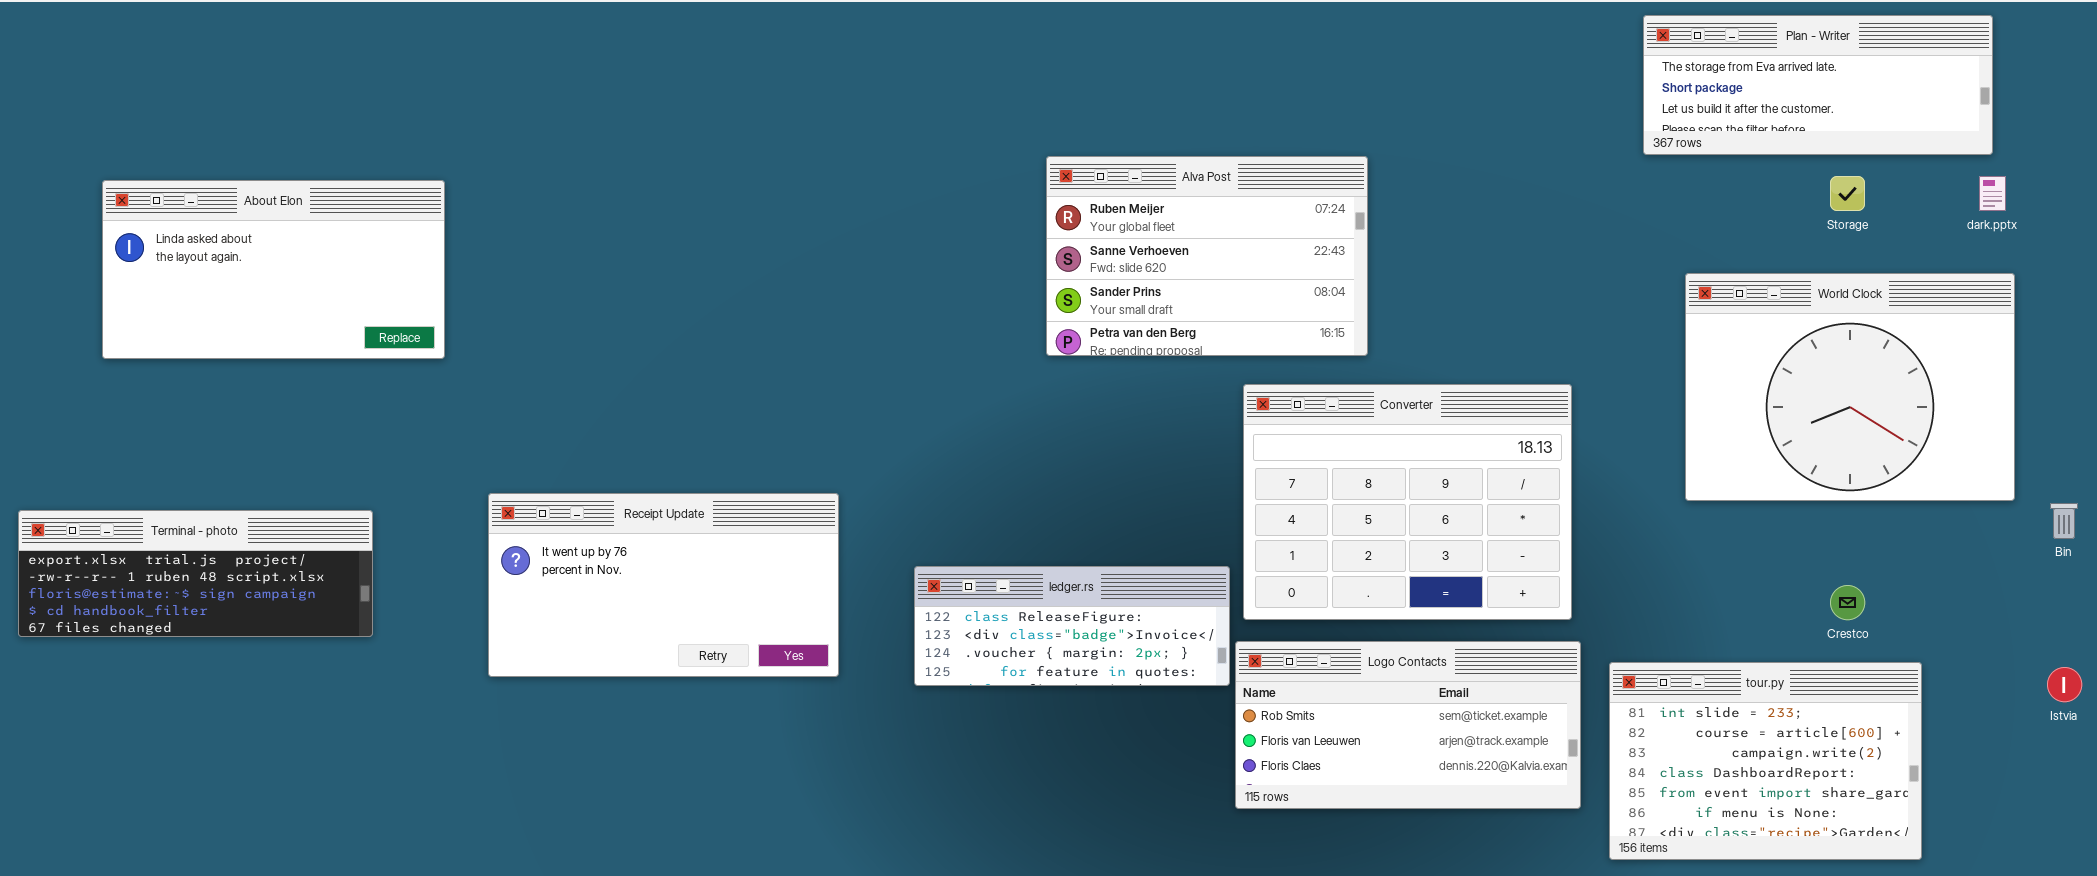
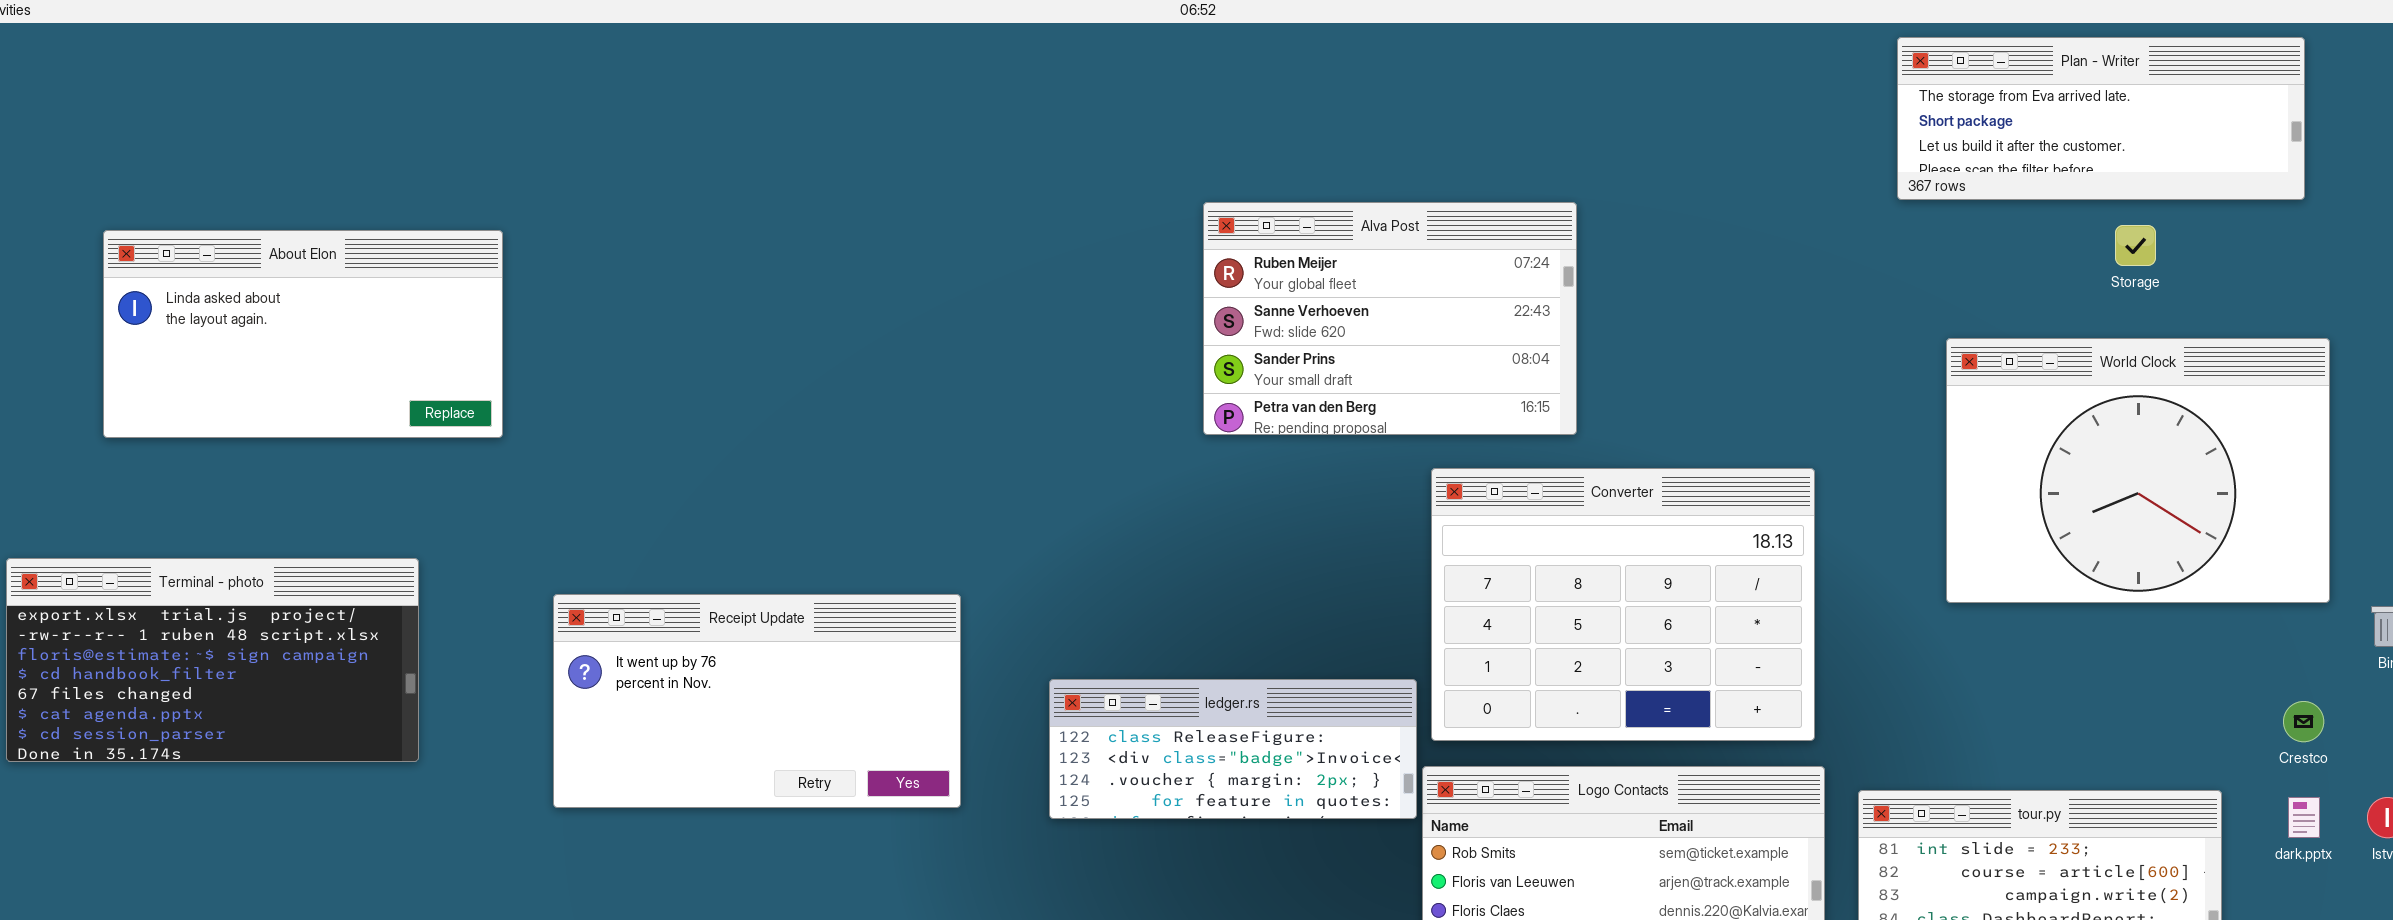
dark.pptx: [1979,176,2006,211] -> [2288,797,2320,838], moved
Terminal - photo: [18,510,373,637] -> [6,558,419,762], resized
Crestco: [1830,585,1865,620] -> [2283,701,2324,742], moved

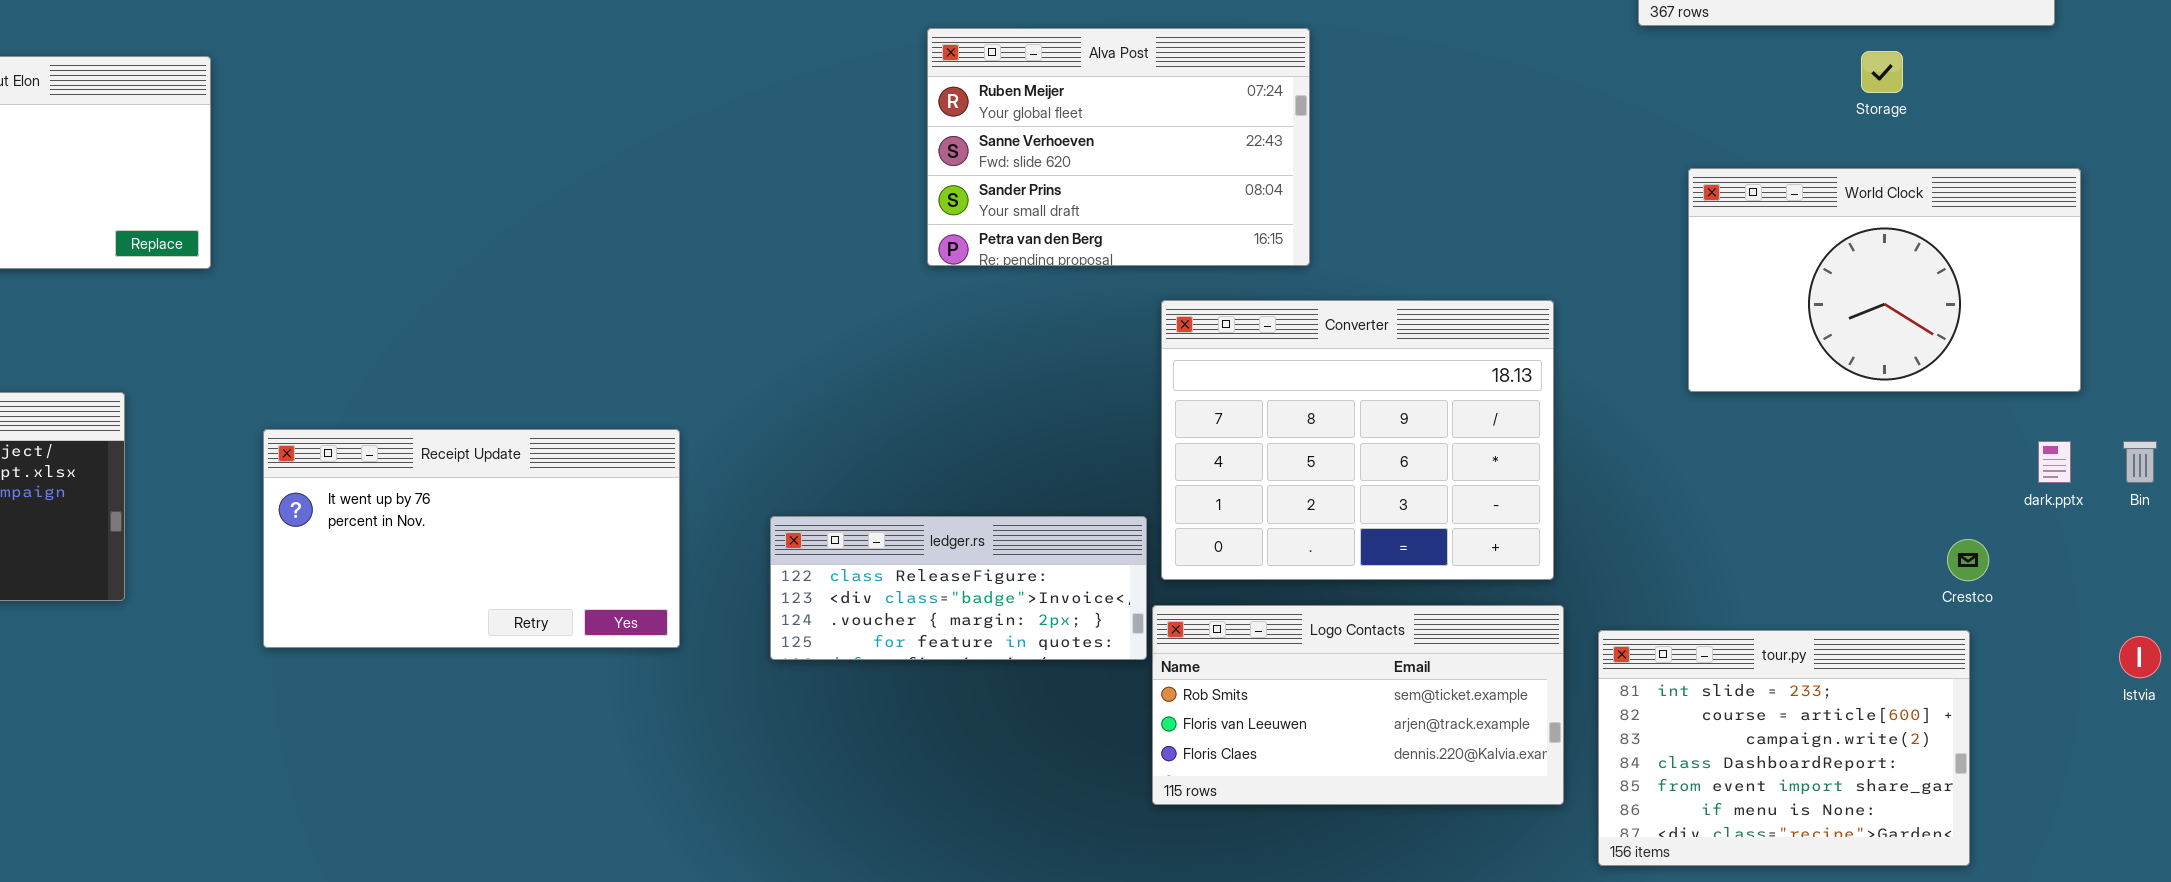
World Clock: [1946,338,2330,603] -> [1688,168,2081,392], resized
Crestco: [2283,701,2324,742] -> [1947,539,1989,581], moved
dark.pptx: [2288,797,2320,838] -> [2038,441,2071,483], moved

